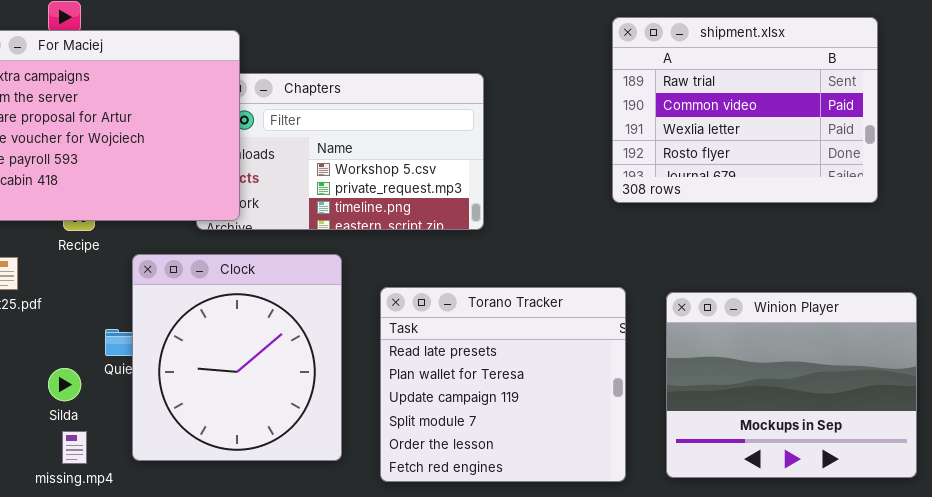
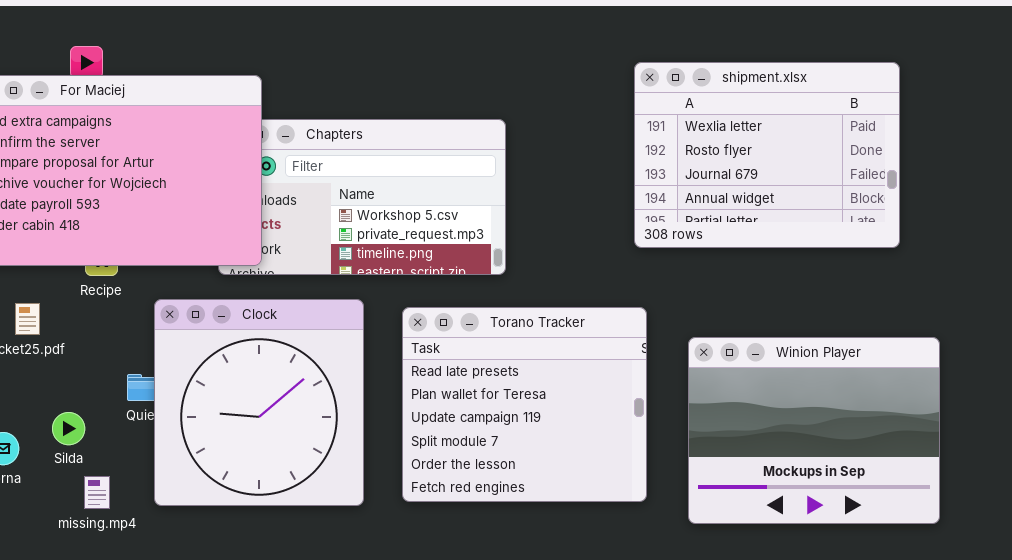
shipment.xlsx: [612,17,878,203] -> [634,62,900,248], scrolled down 2 rows
Torano Tracker: [380,287,626,482] -> [402,307,647,502], moved
Silda: [48,368,81,401] -> [52,412,85,445], moved

